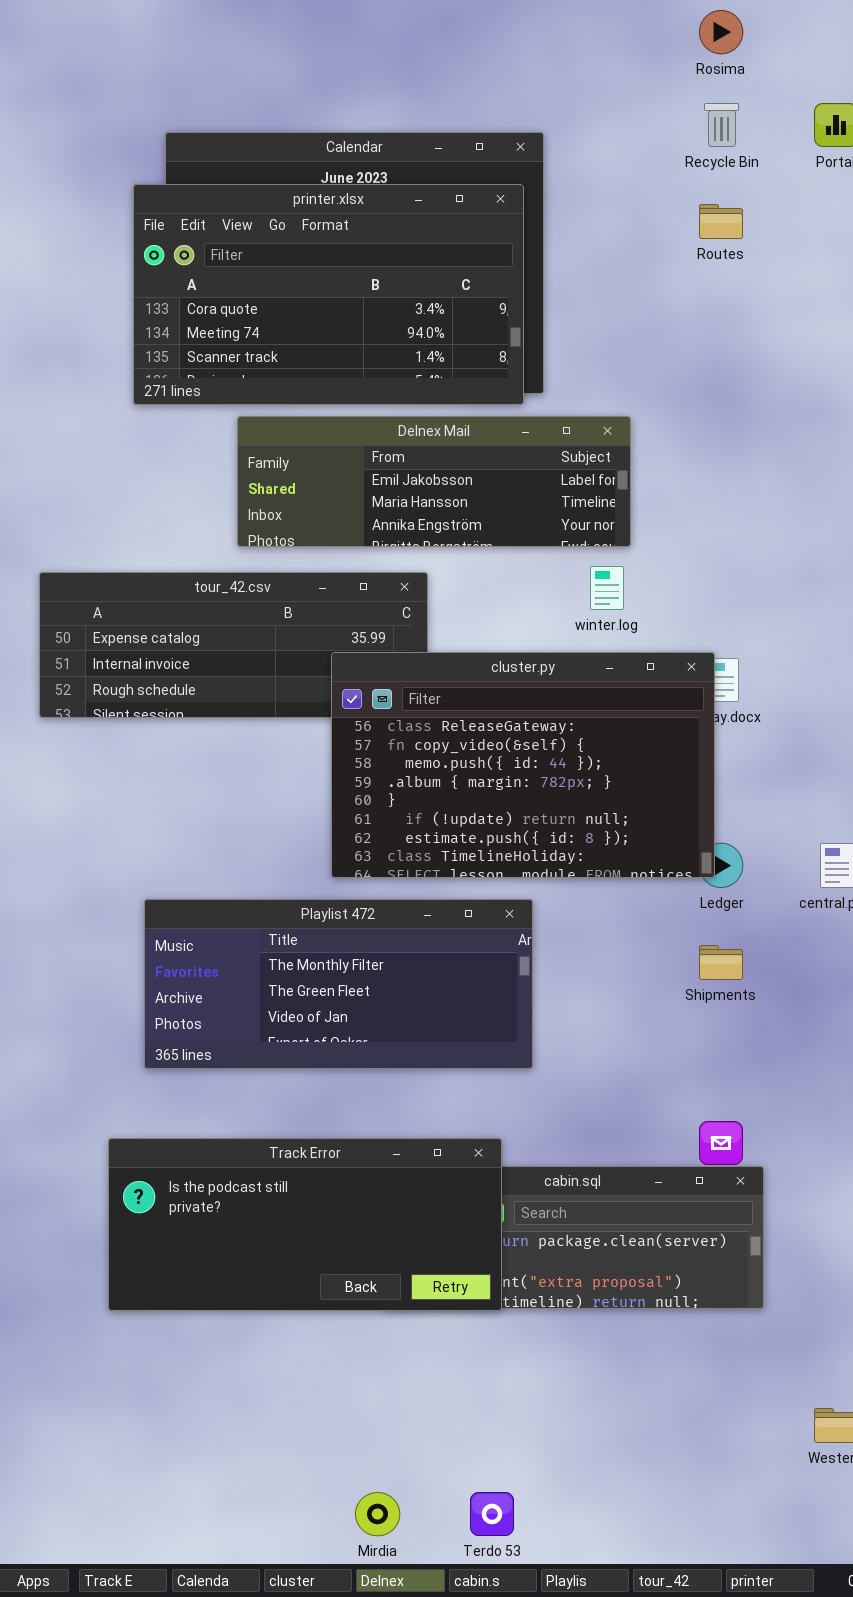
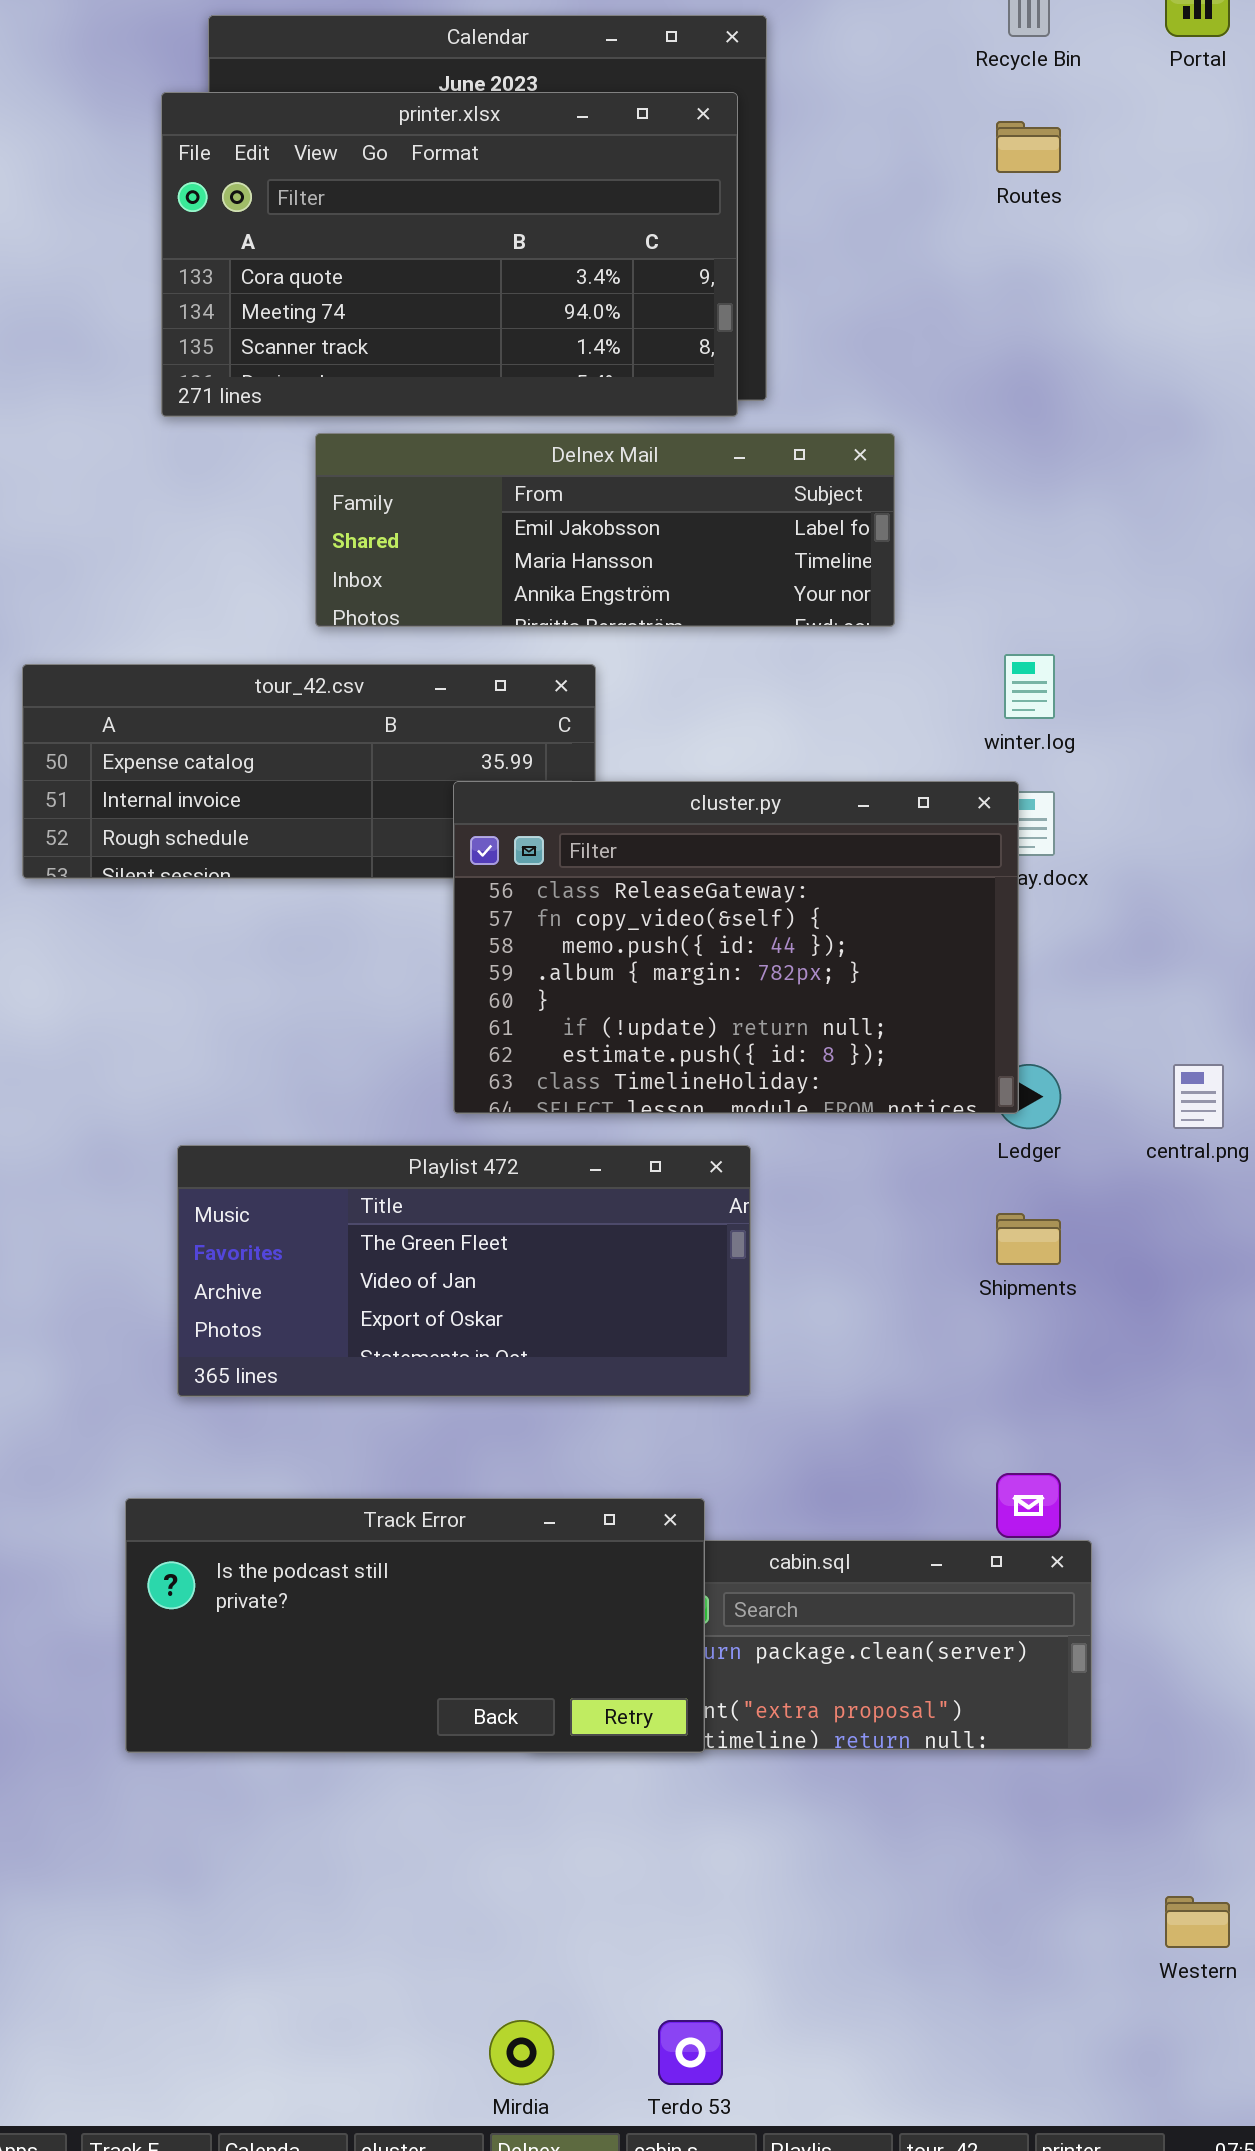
winter.log: [590,566,624,610] -> [1004,654,1055,719], moved
Playlist 472: [144,899,533,1069] -> [177,1145,751,1397], scrolled down 1 row

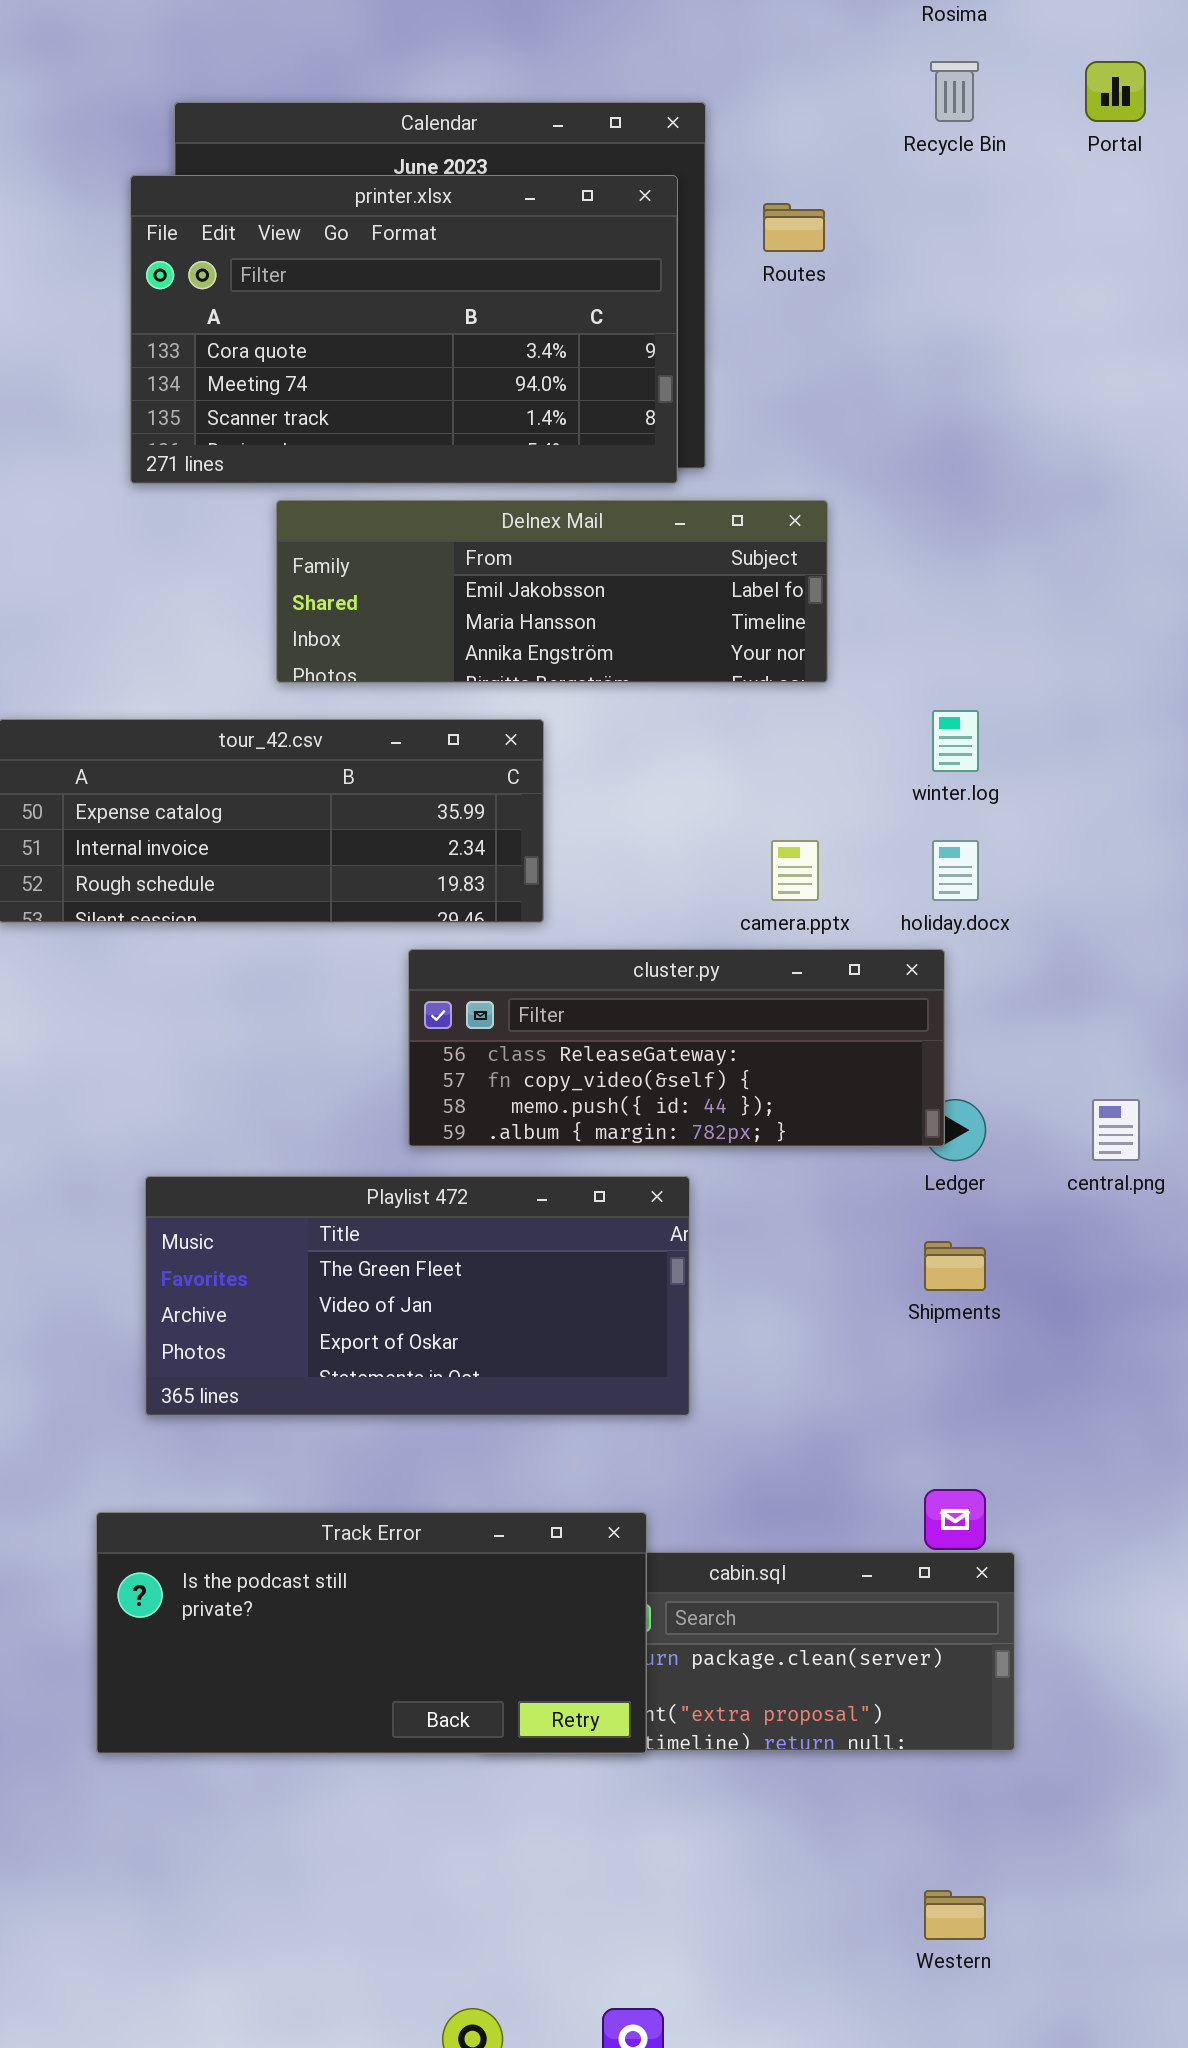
Routes: [996,121,1061,173] -> [763,203,825,252], moved
cluster.py: [453,781,1019,1114] -> [408,949,945,1147], resized
Western: [1165,1896,1230,1948] -> [924,1890,986,1940], moved

